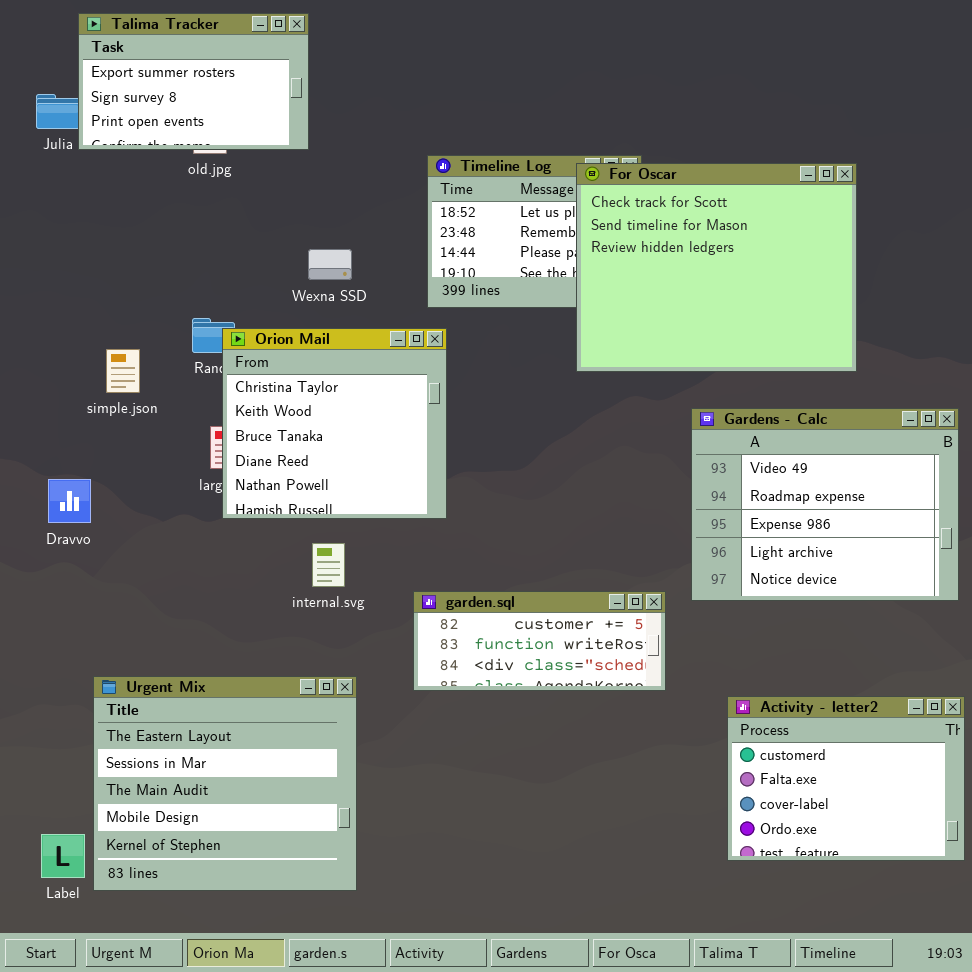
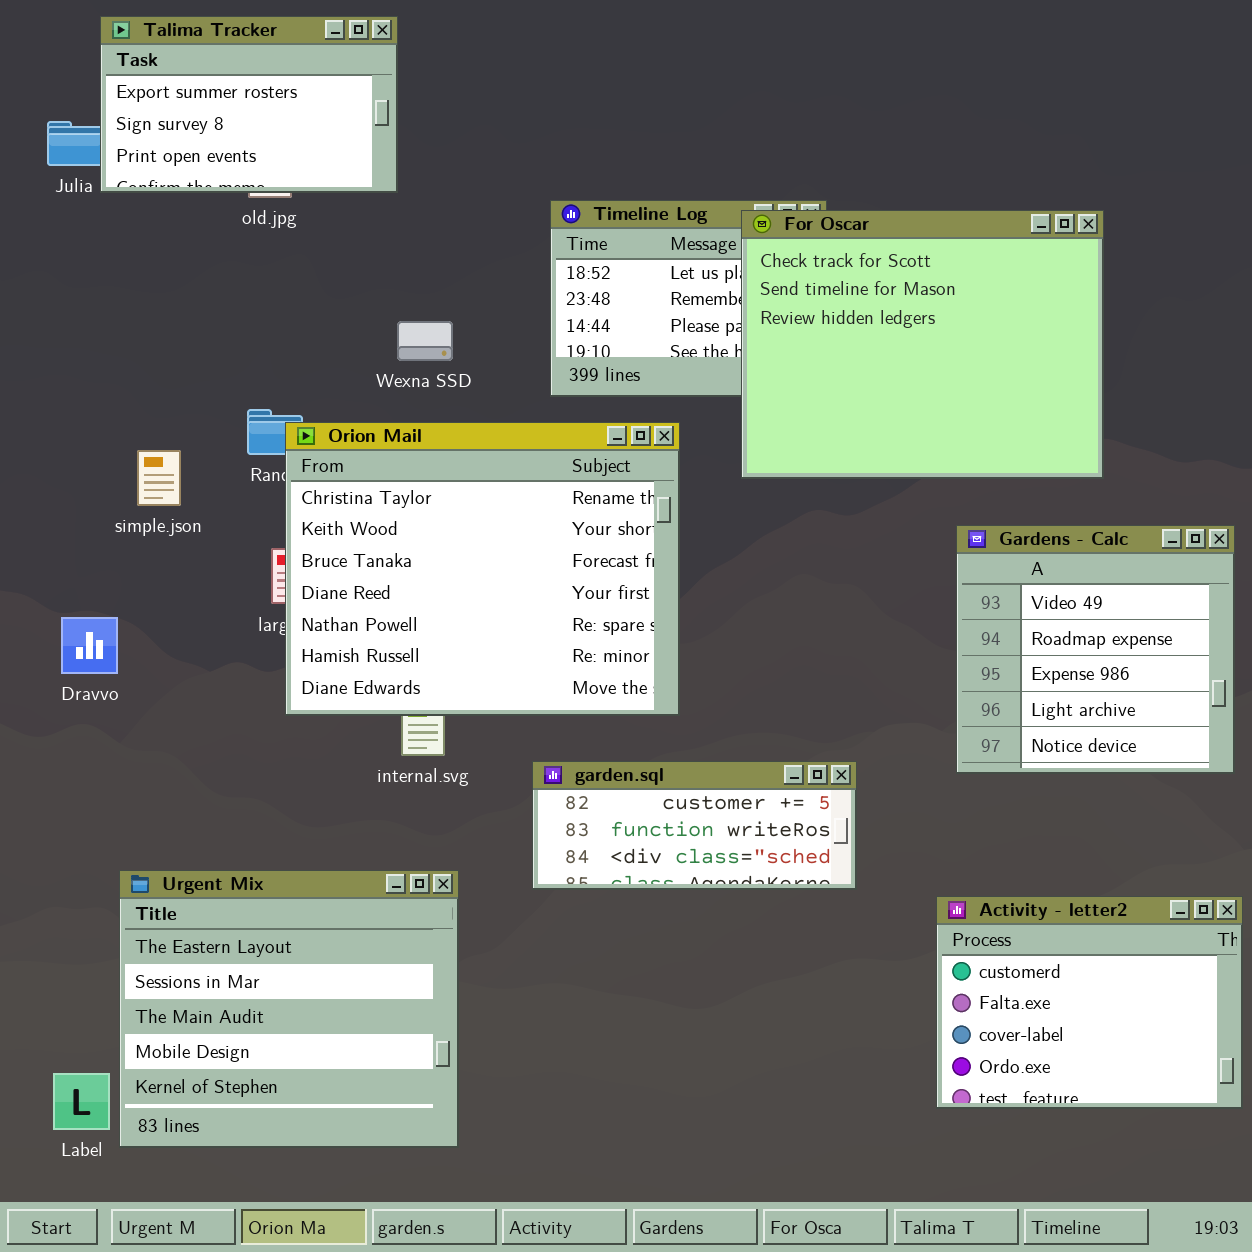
Orion Mail: [222,328,447,519] -> [285,422,680,716], resized
Gardens - Calc: [691,408,959,601] -> [956,525,1235,774], resized

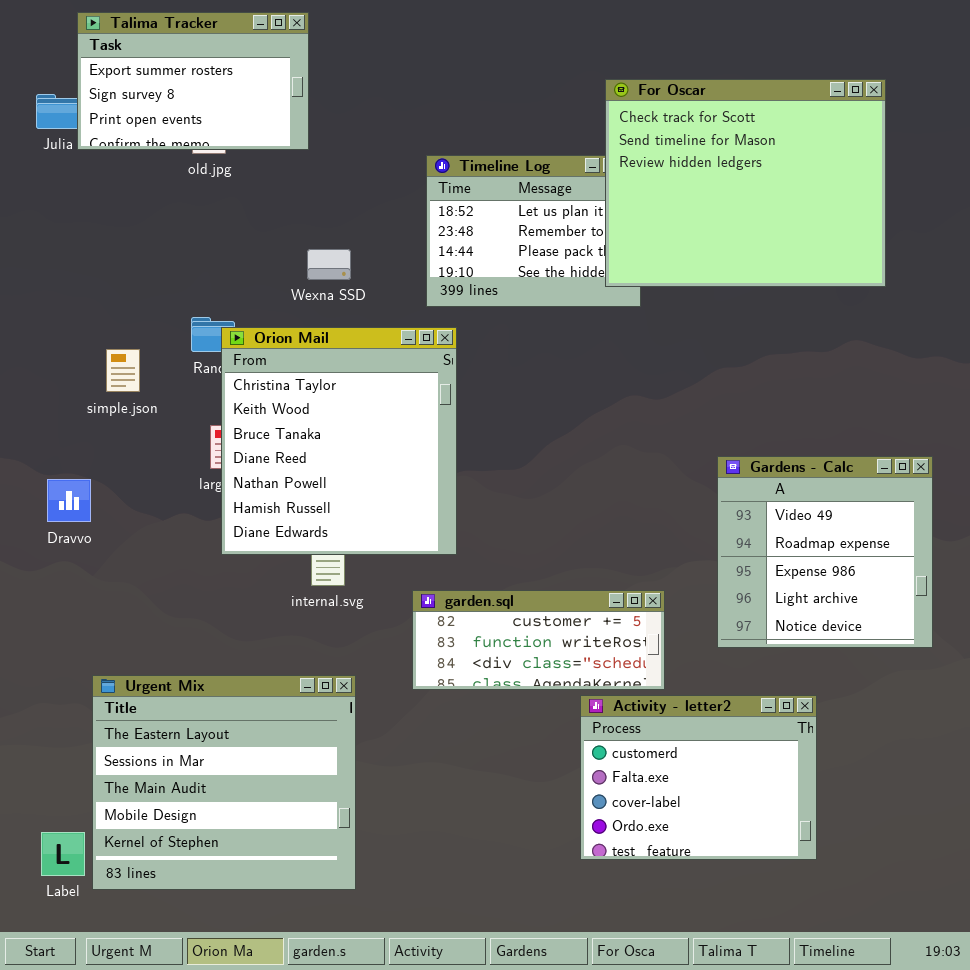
For Oscar: [741,210,1104,479] -> [605,79,886,287], moved
Orion Mail: [285,422,680,716] -> [221,327,457,555], resized
Gardens - Calc: [956,525,1235,774] -> [717,456,933,648], moved
Activity - letter2: [936,896,1243,1109] -> [580,695,817,860], moved

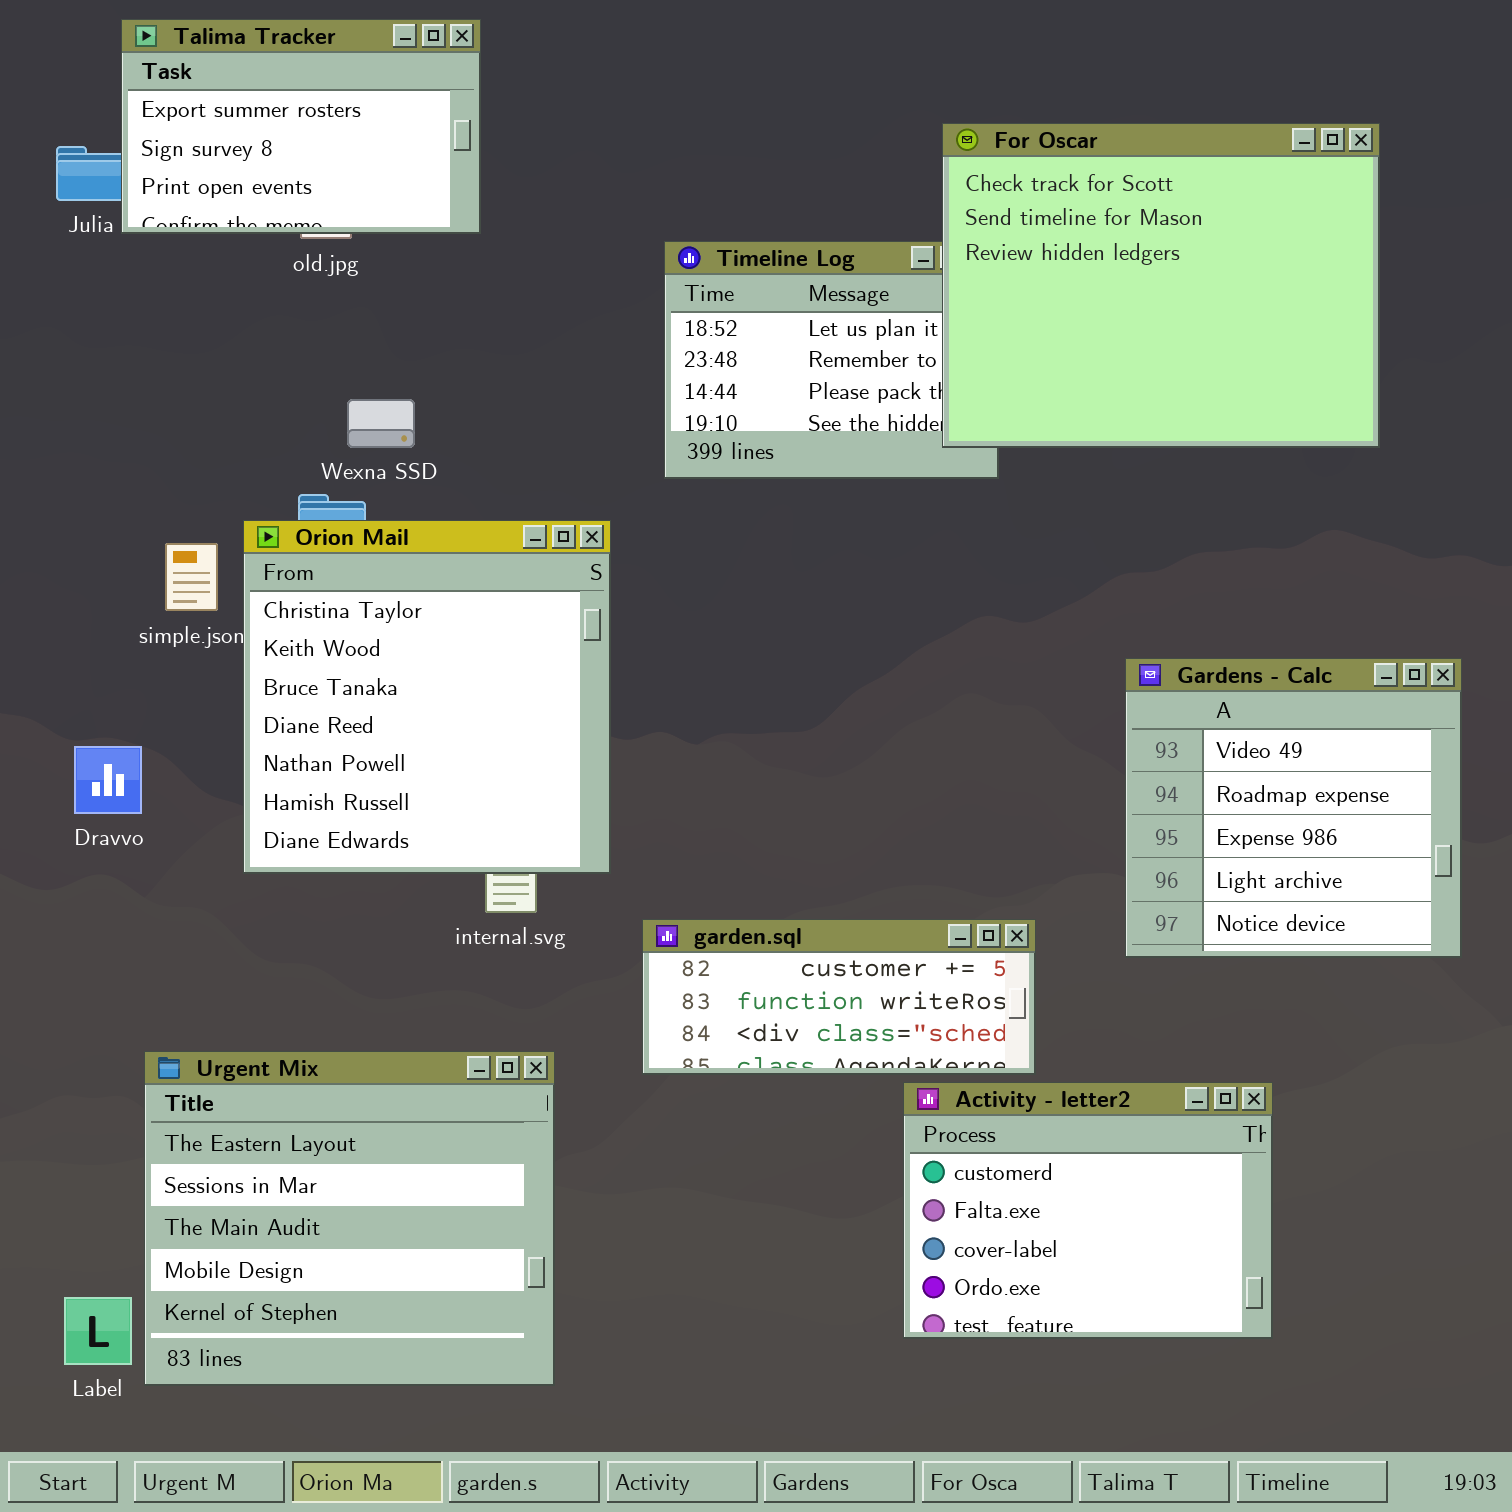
Wexna SSD: [307,249,351,280] -> [347,399,415,448], moved
Orion Mail: [221,327,457,555] -> [243,520,611,874], moved
Gardens - Calc: [717,456,933,648] -> [1125,658,1462,958], moved

